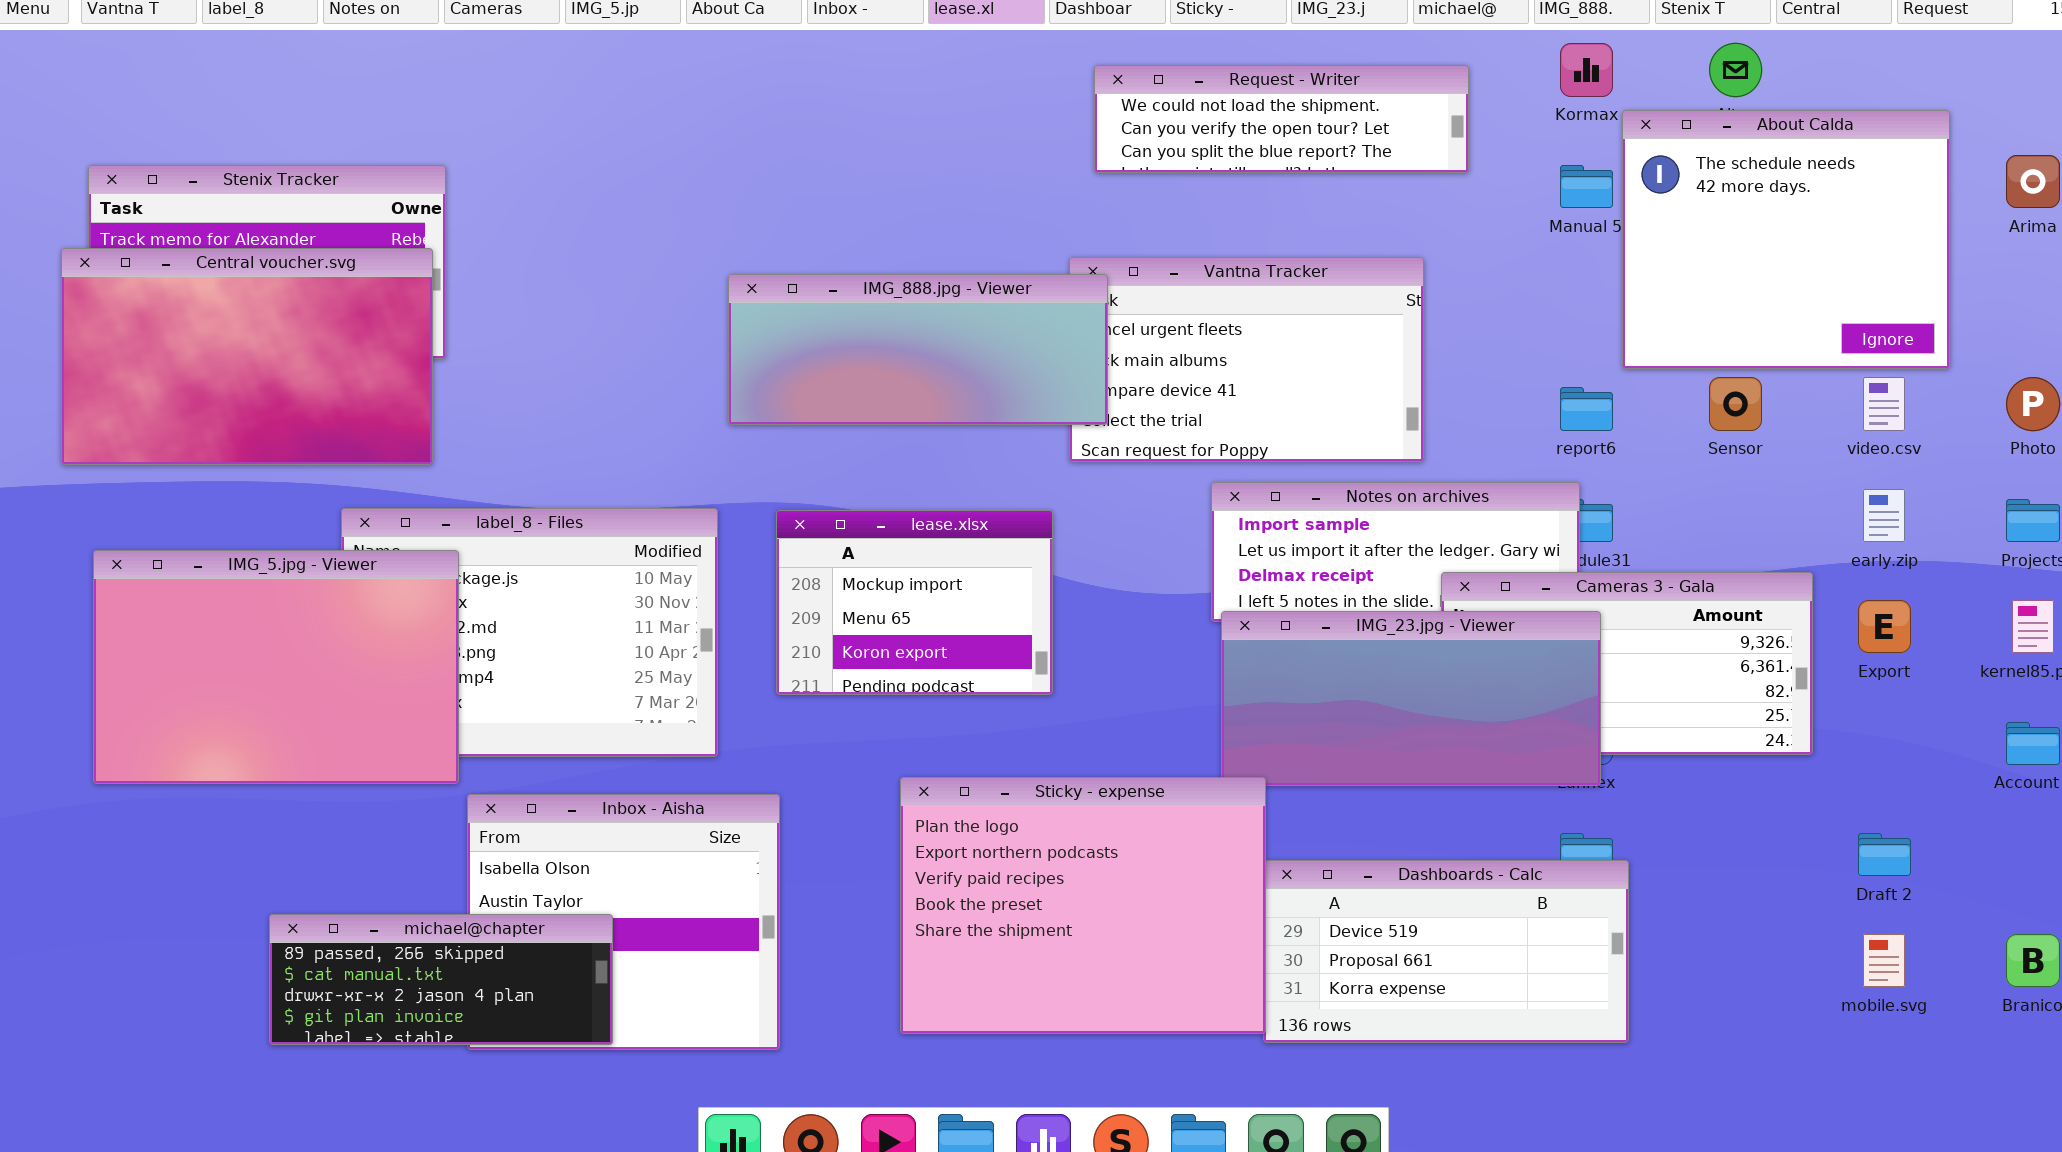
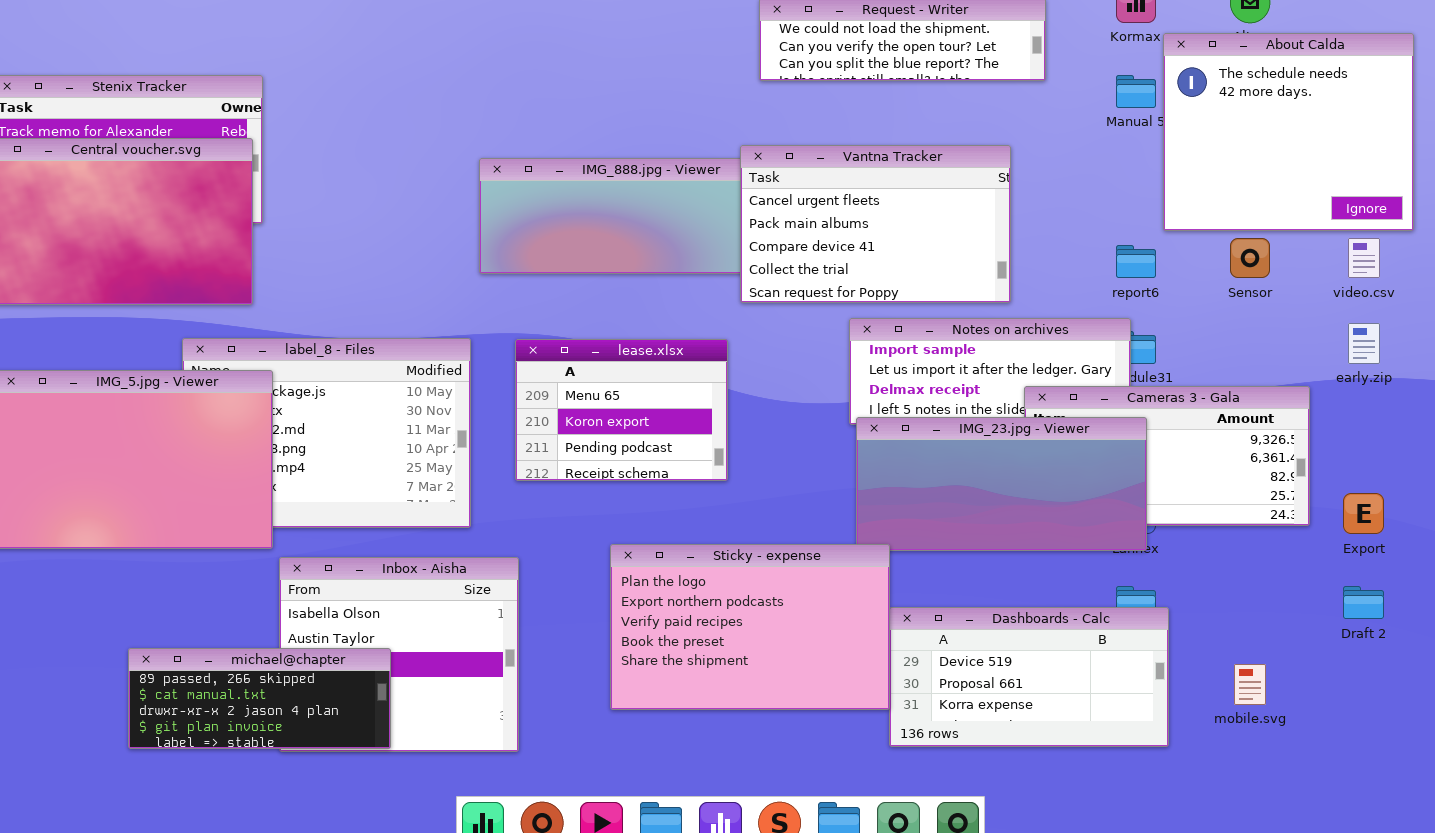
Vantna Tracker: [1069,257,1424,462] -> [740,145,1011,303], raised
lease.xlsx: [776,510,1053,695] -> [515,339,728,481], scrolled down 1 row
Export: [1858,600,1911,653] -> [1343,493,1384,534], moved
Sticky - expense: [900,777,1266,1034] -> [610,544,890,710], resized
mobile.svg: [1863,934,1905,987] -> [1234,664,1266,705], moved

